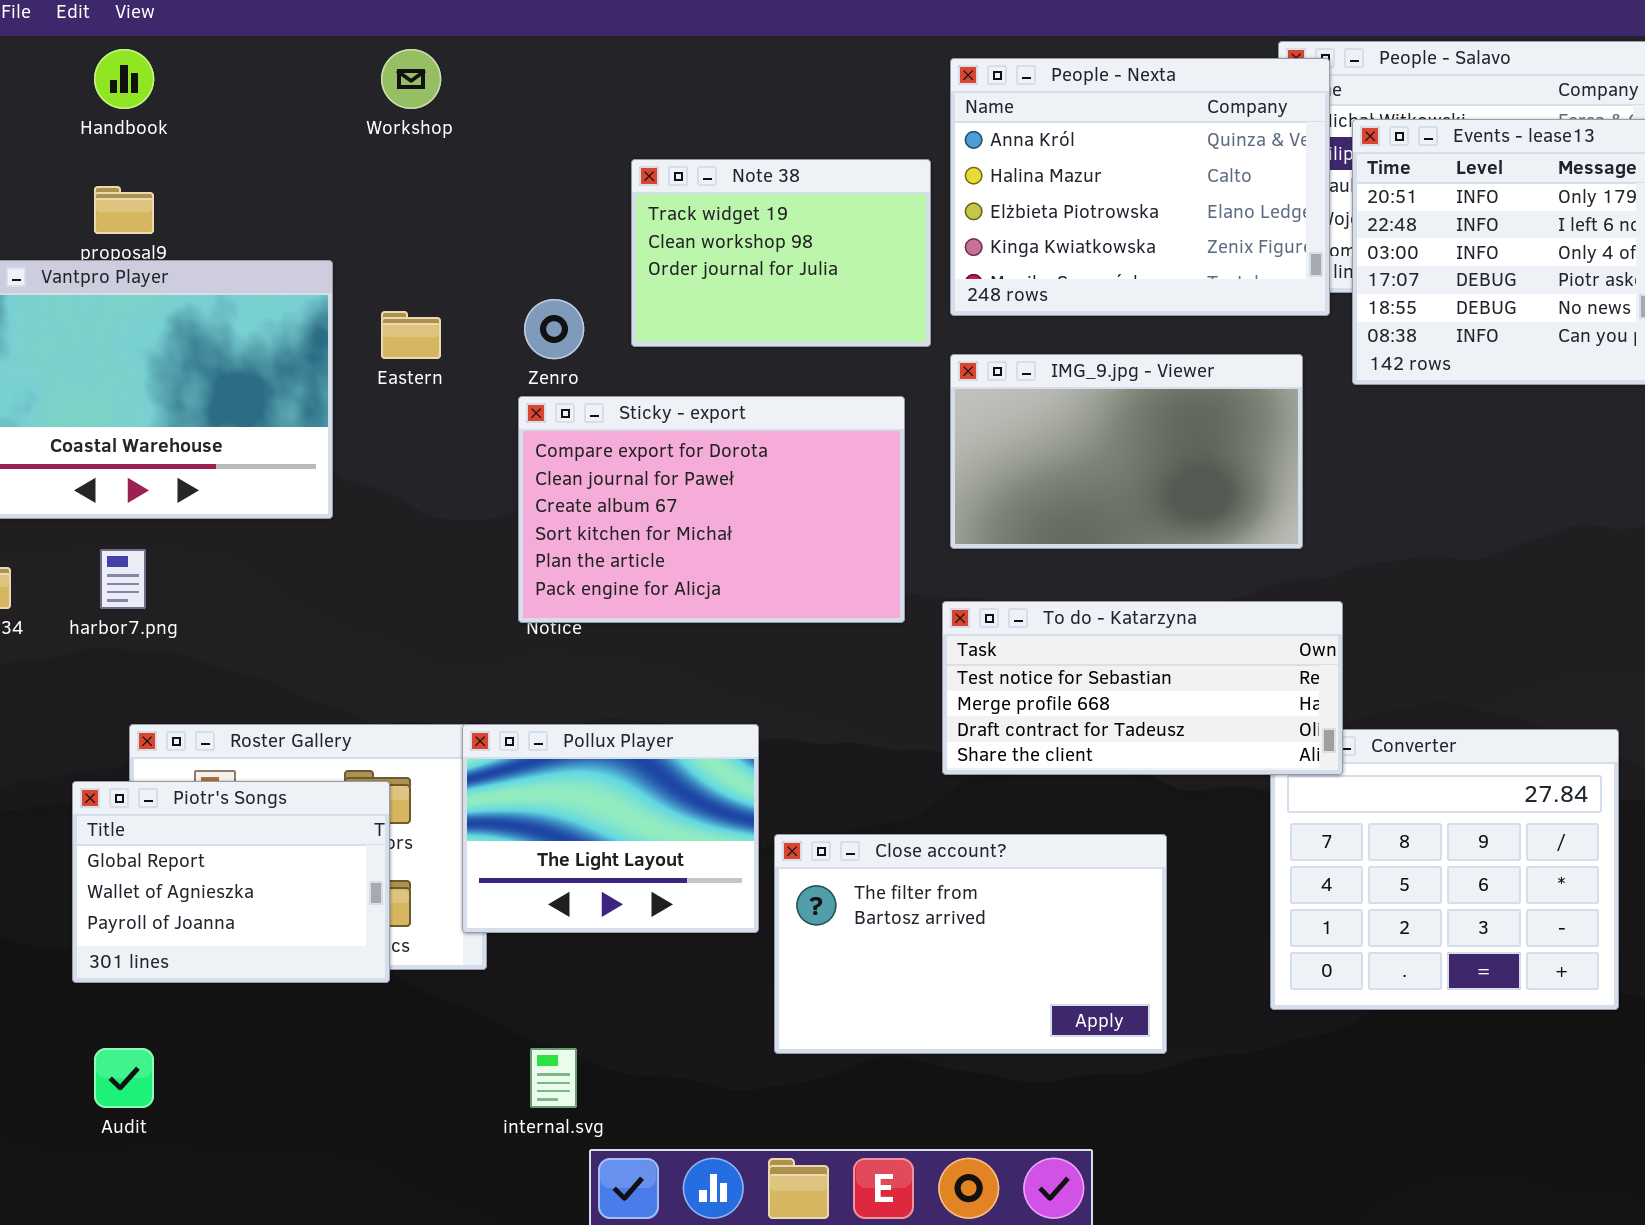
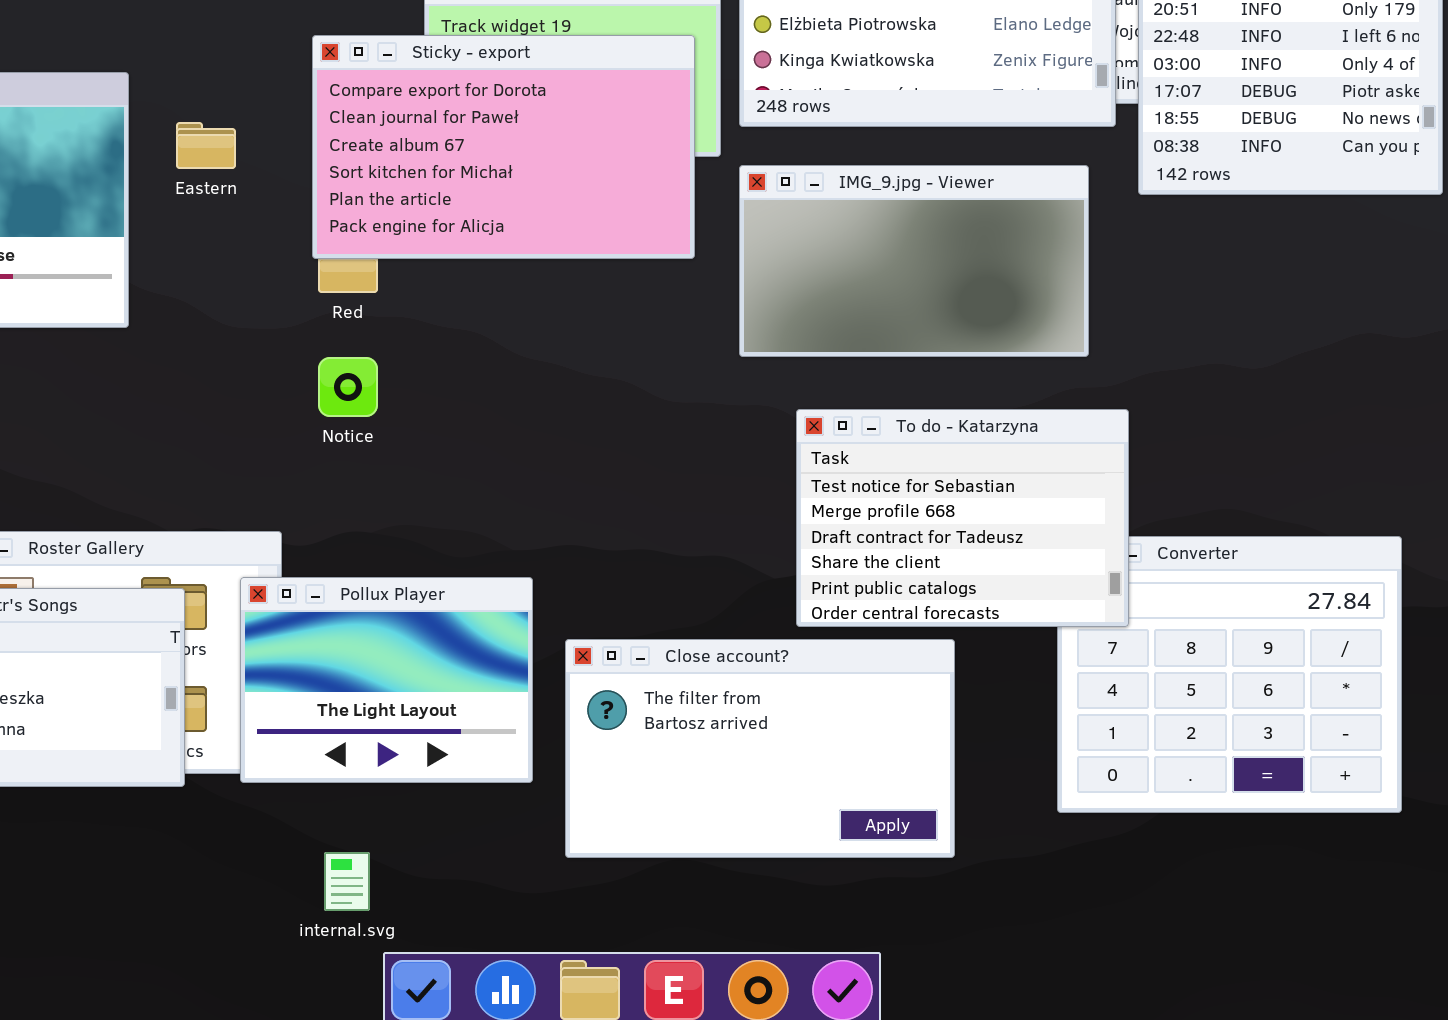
Sticky - export: [518,396,905,623] -> [312,35,695,259], moved
To do - Katarzyna: [942,601,1343,775] -> [796,409,1129,627], resized
Pollux Player: [462,724,759,933] -> [240,577,533,783], moved

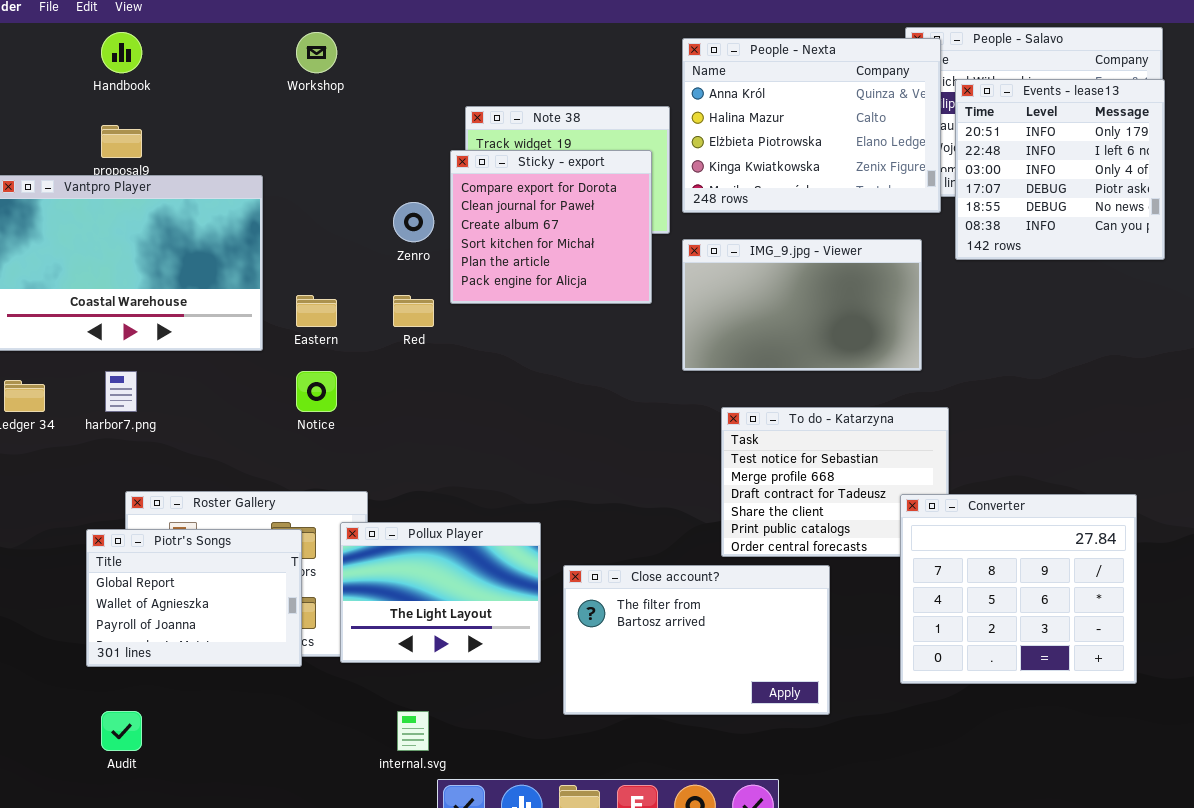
Sticky - export: [312,35,695,259] -> [450,150,652,304], resized
Eastern: [176,122,236,169] -> [296,295,337,327], moved
Notice: [318,357,378,417] -> [296,371,337,412], moved
Converter: [1057,536,1402,813] -> [900,494,1137,684], raised

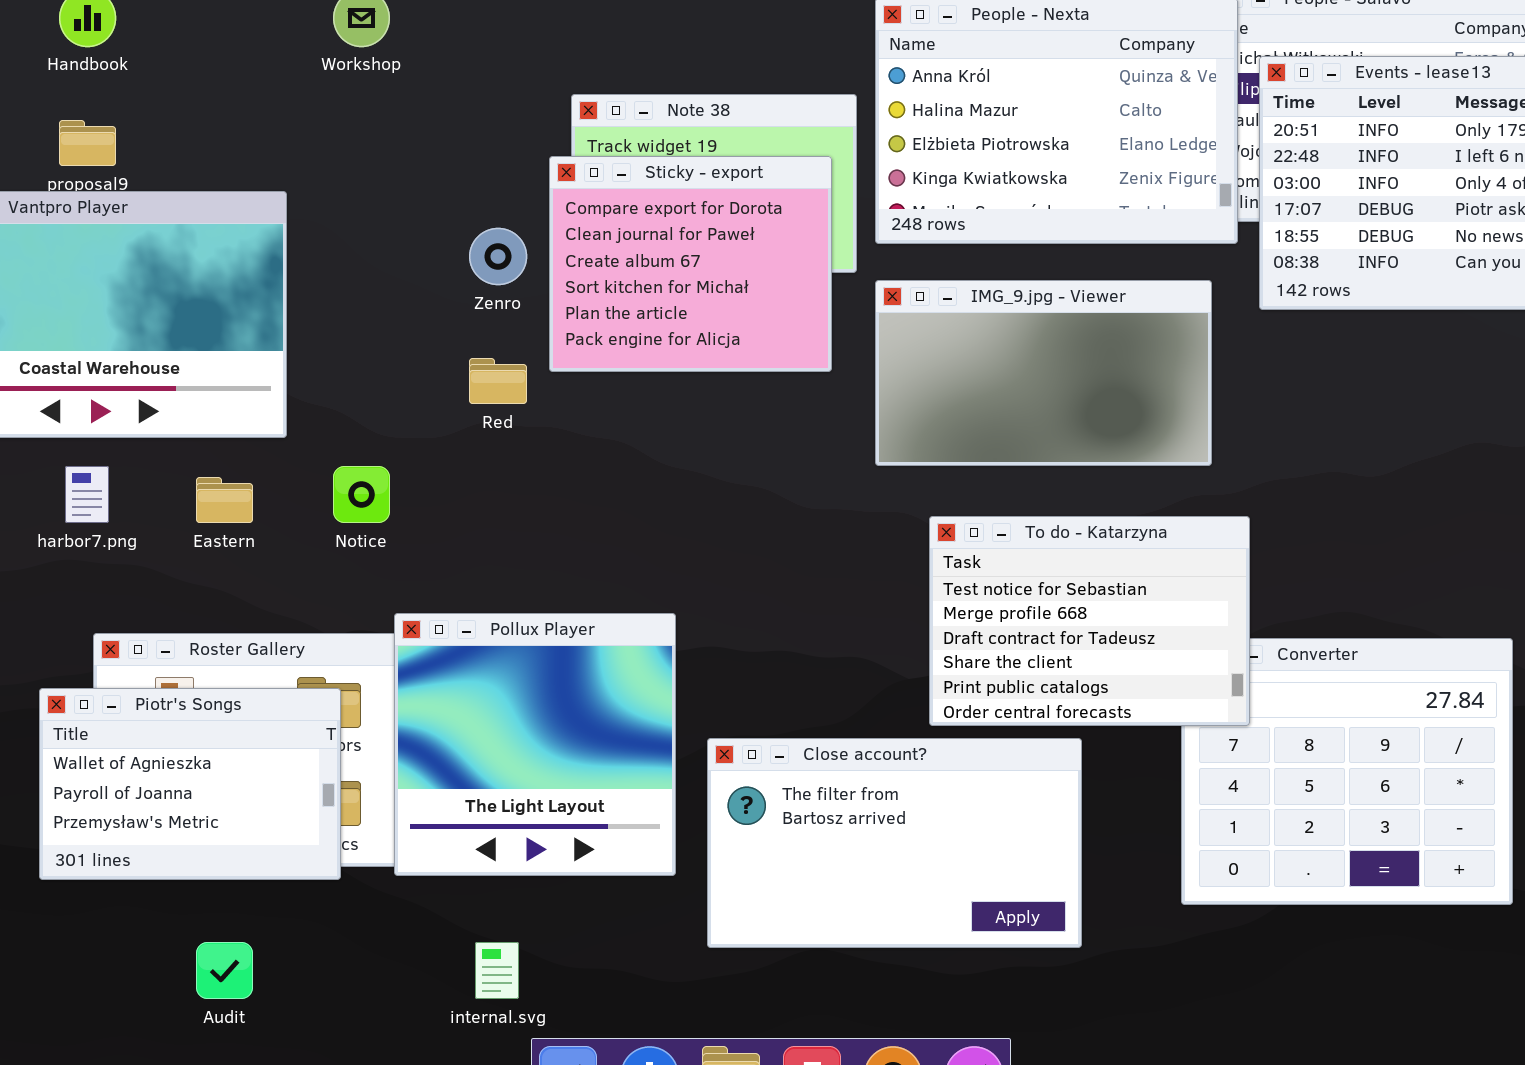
Eastern: [296,295,337,327] -> [196,477,253,523], moved
To do - Katarzyna: [721,407,949,557] -> [929,516,1250,726], raised
Pollux Player: [340,522,541,663] -> [394,613,676,876], resized
Piotr's Songs: [86,529,302,667] -> [39,688,341,880], scrolled down 1 row
Audit: [101,711,142,751] -> [196,942,253,999], moved

